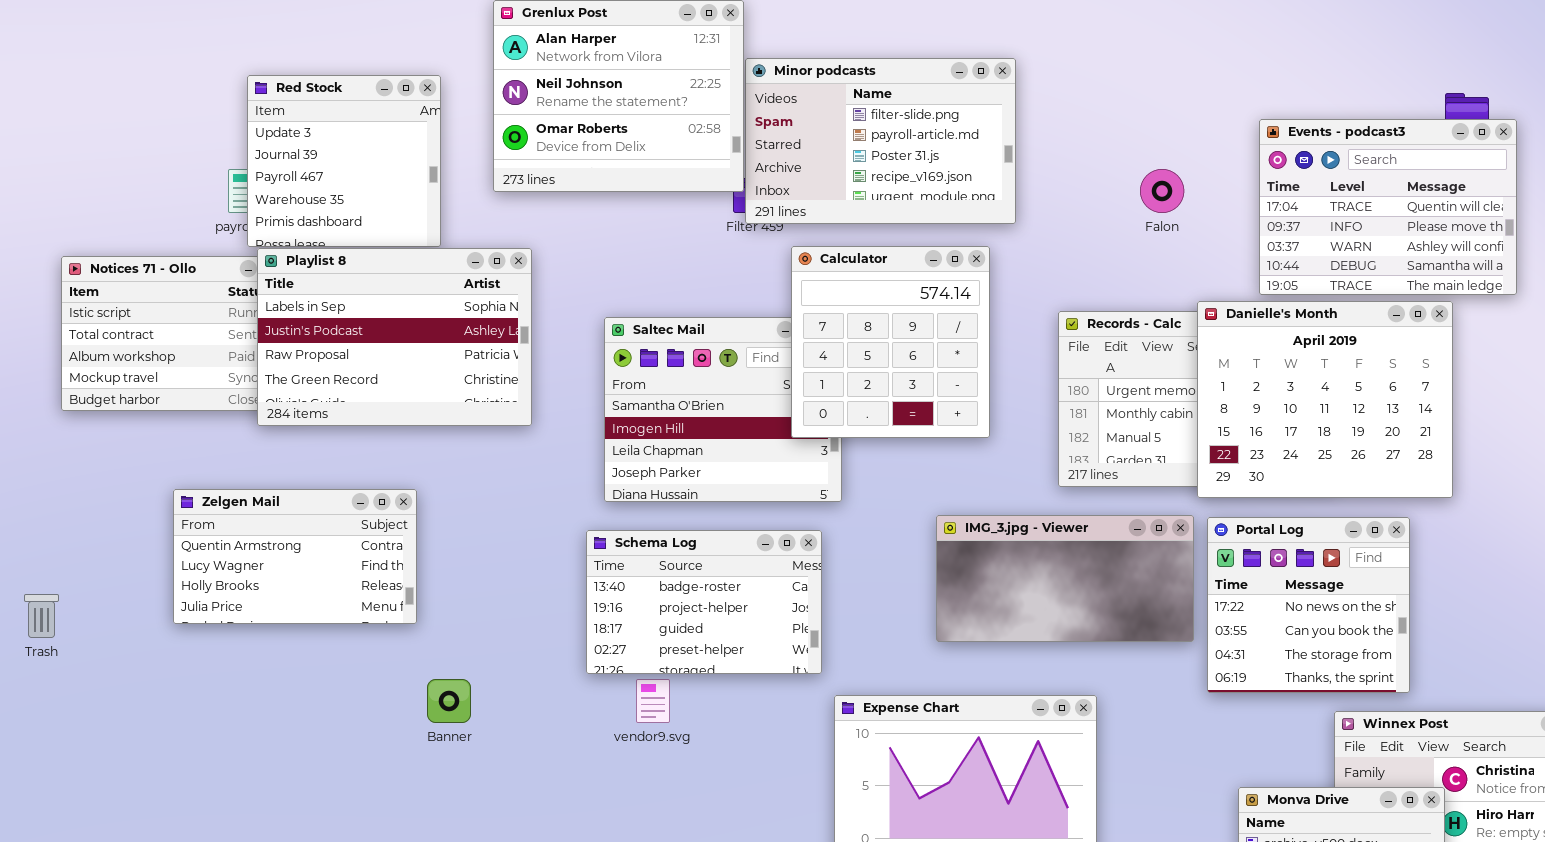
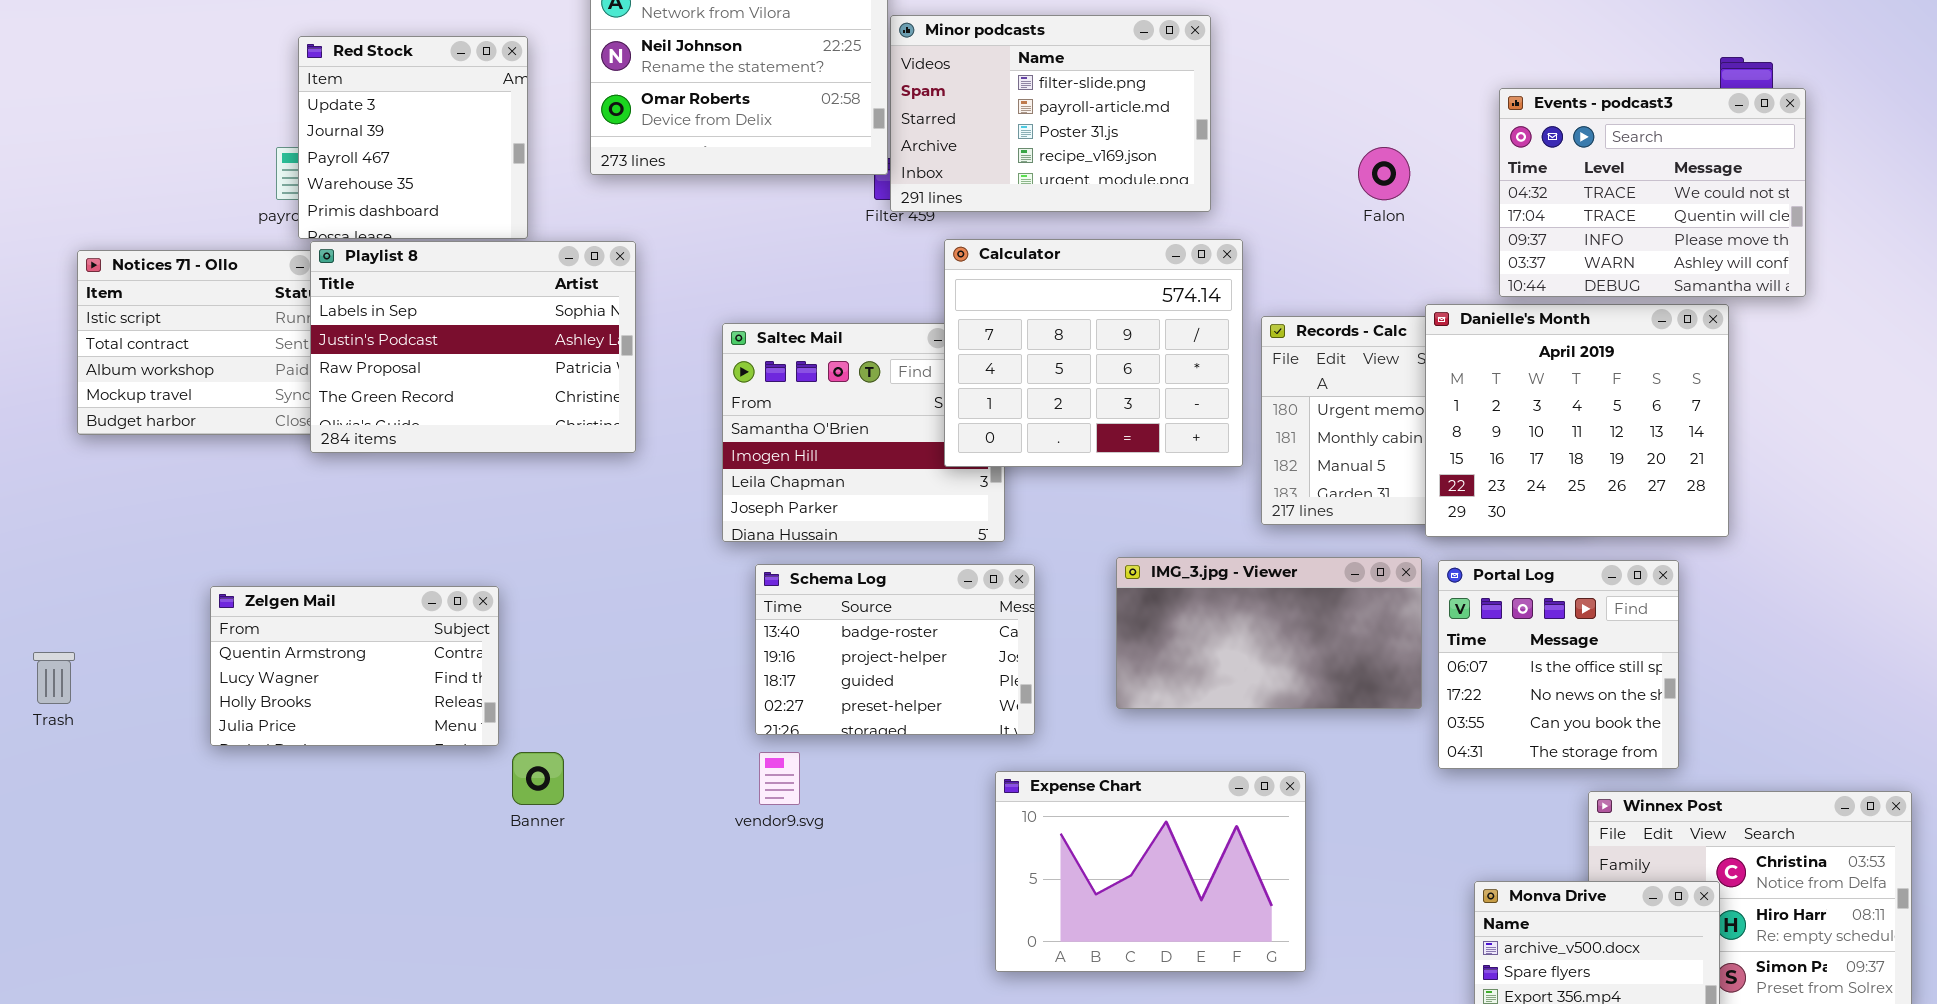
Events - podcast3: [1259,119,1517,295] -> [1499,88,1806,297], scrolled up 1 row
Calculator: [791,246,990,438] -> [944,239,1243,467], resized
Zelgen Mail: [173,489,417,624] -> [210,586,499,746], moved
Portal Log: [1207,517,1410,693] -> [1438,560,1679,769], scrolled up 1 row
Schema Log: [586,530,822,674] -> [755,564,1035,735], moved

